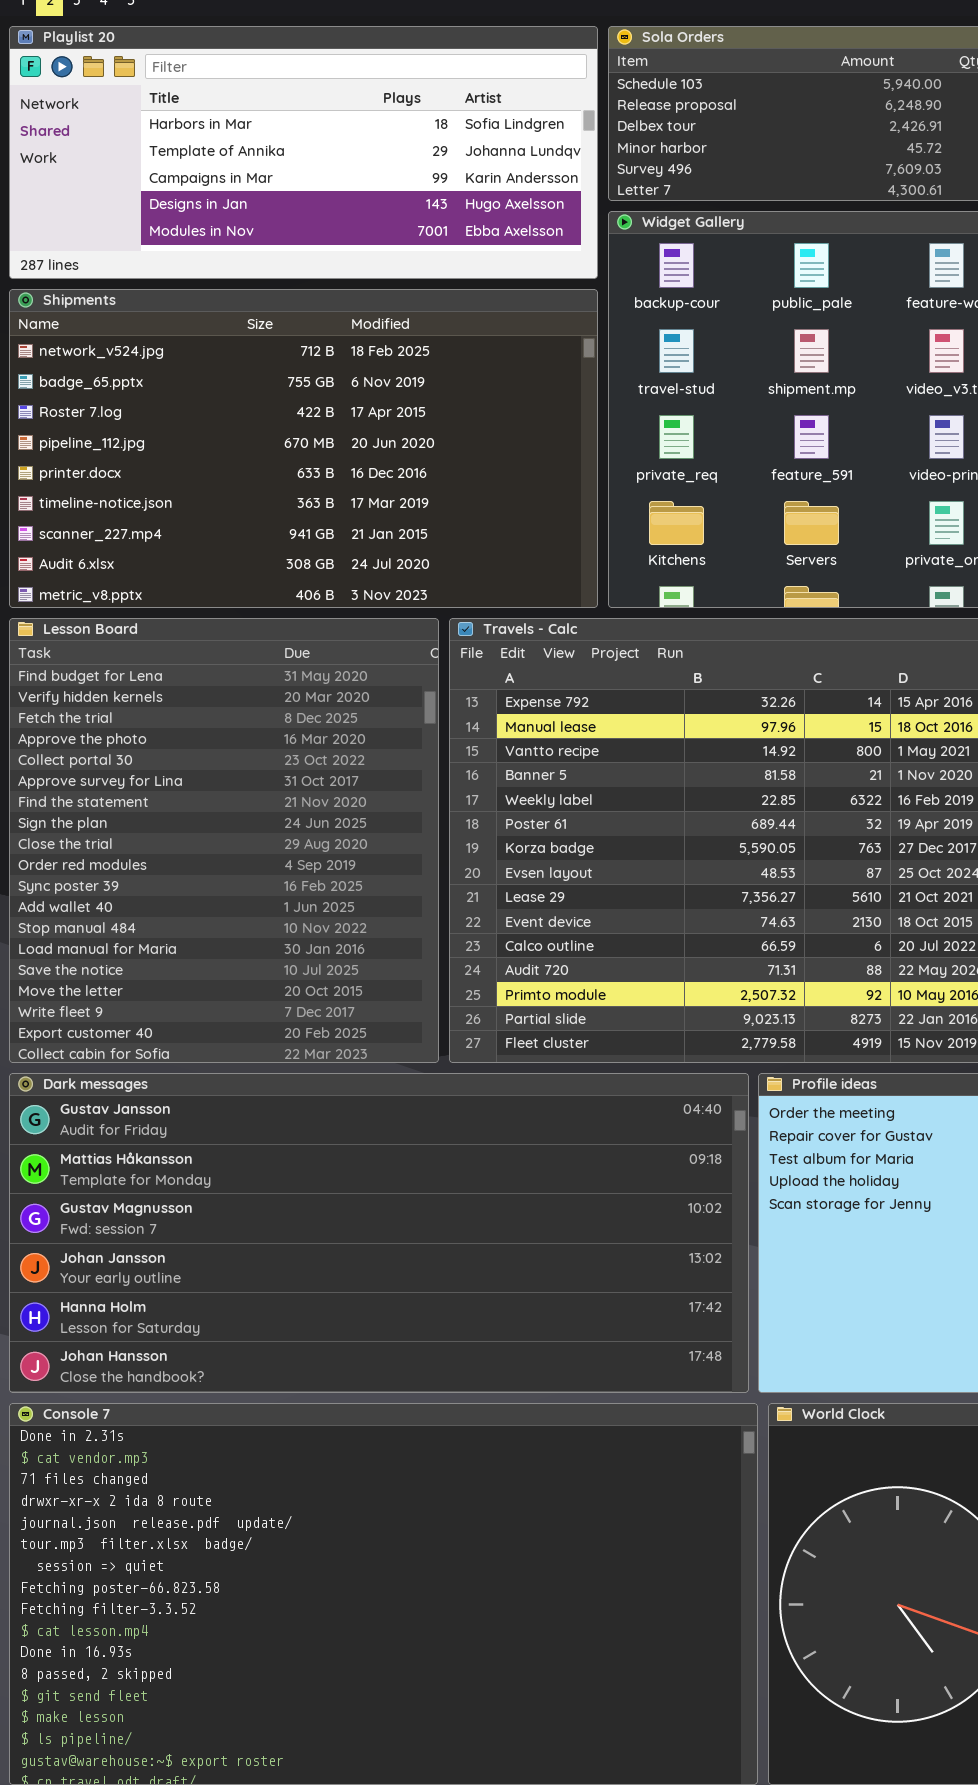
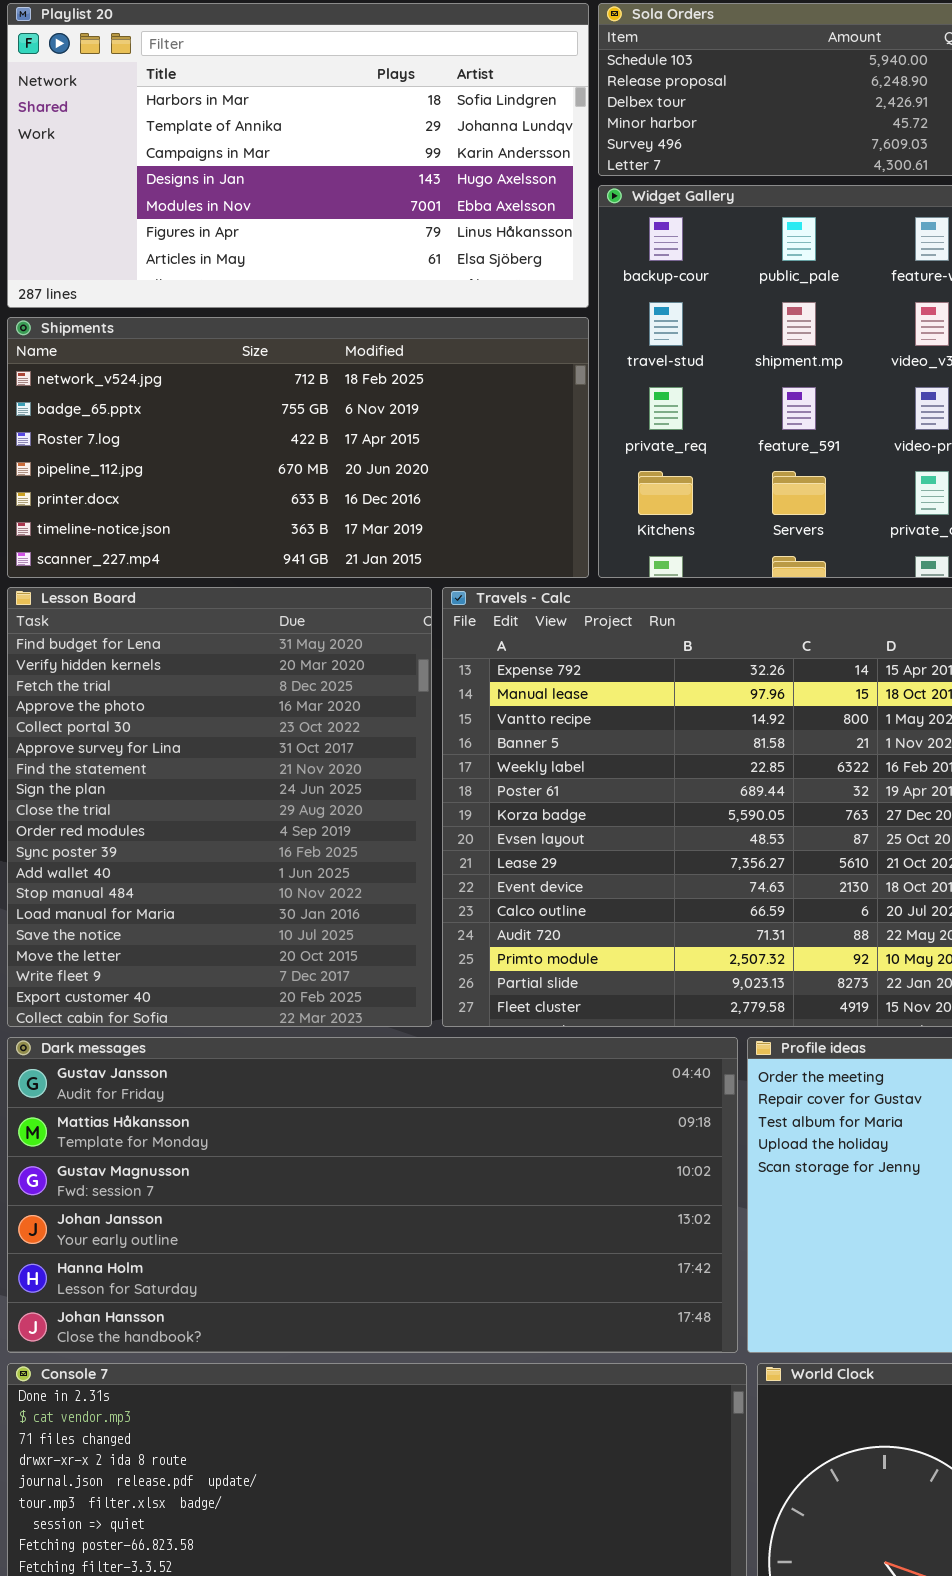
Playlist 20: [9,26,598,279] -> [7,3,589,308], resized
Shipments: [9,289,598,608] -> [7,317,589,578], resized

